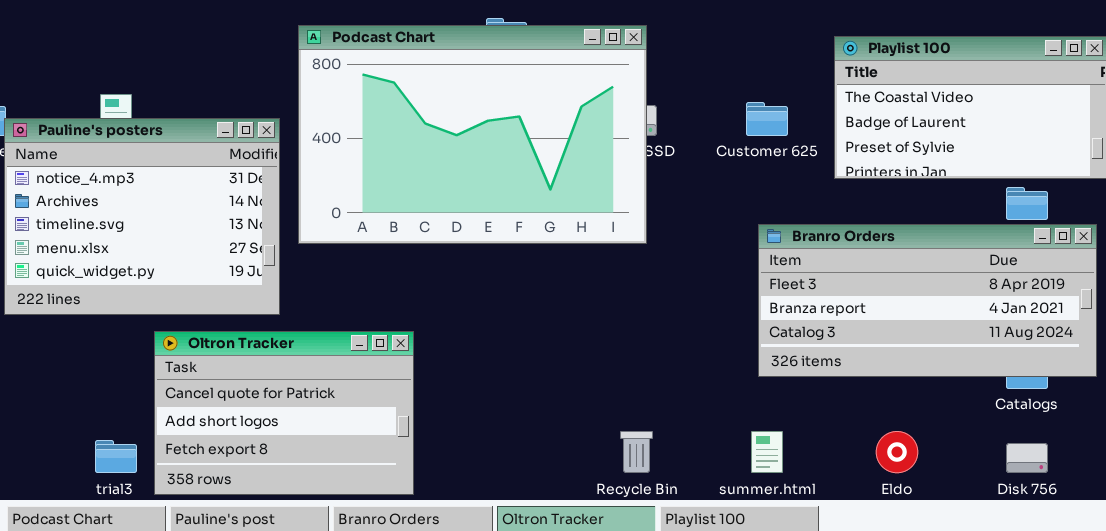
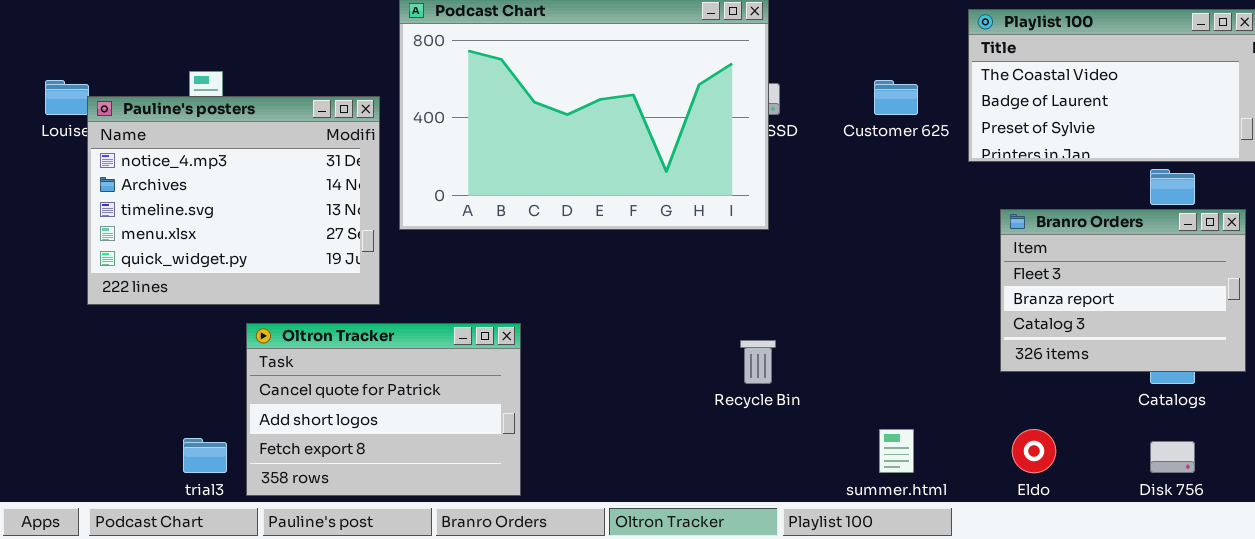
Branro Orders: [758,224,1097,377] -> [1000,209,1246,372], resized
Recycle Bin: [620,431,653,473] -> [740,340,776,384], moved

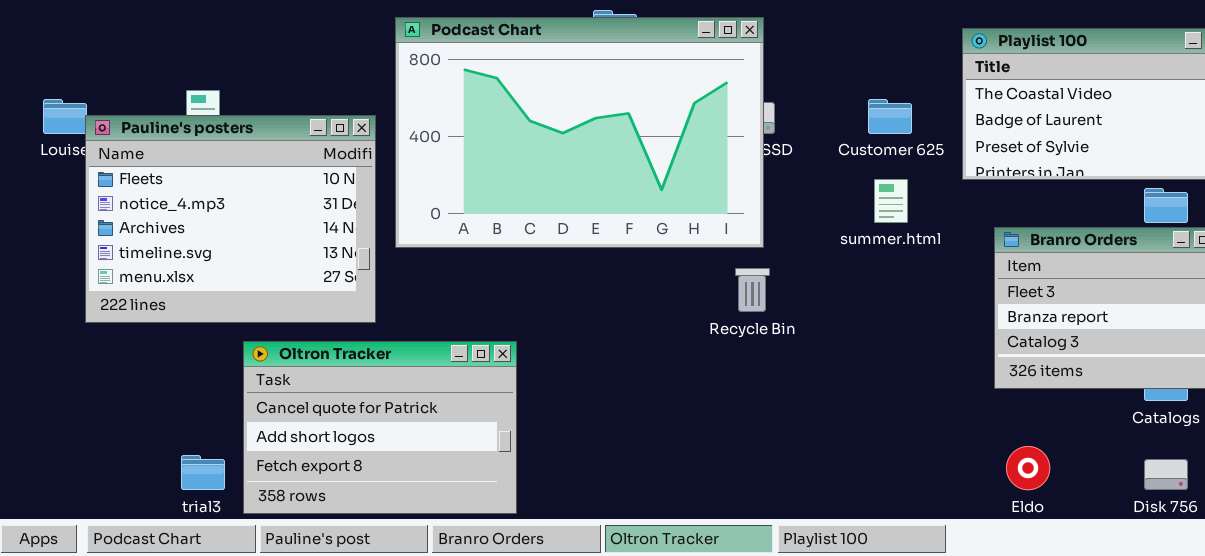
Pauline's posters: [87,96,380,305] -> [85,115,376,323], scrolled up 1 row
Recycle Bin: [740,340,776,384] -> [735,268,770,312], moved
summer.html: [879,429,914,473] -> [874,179,908,223], moved

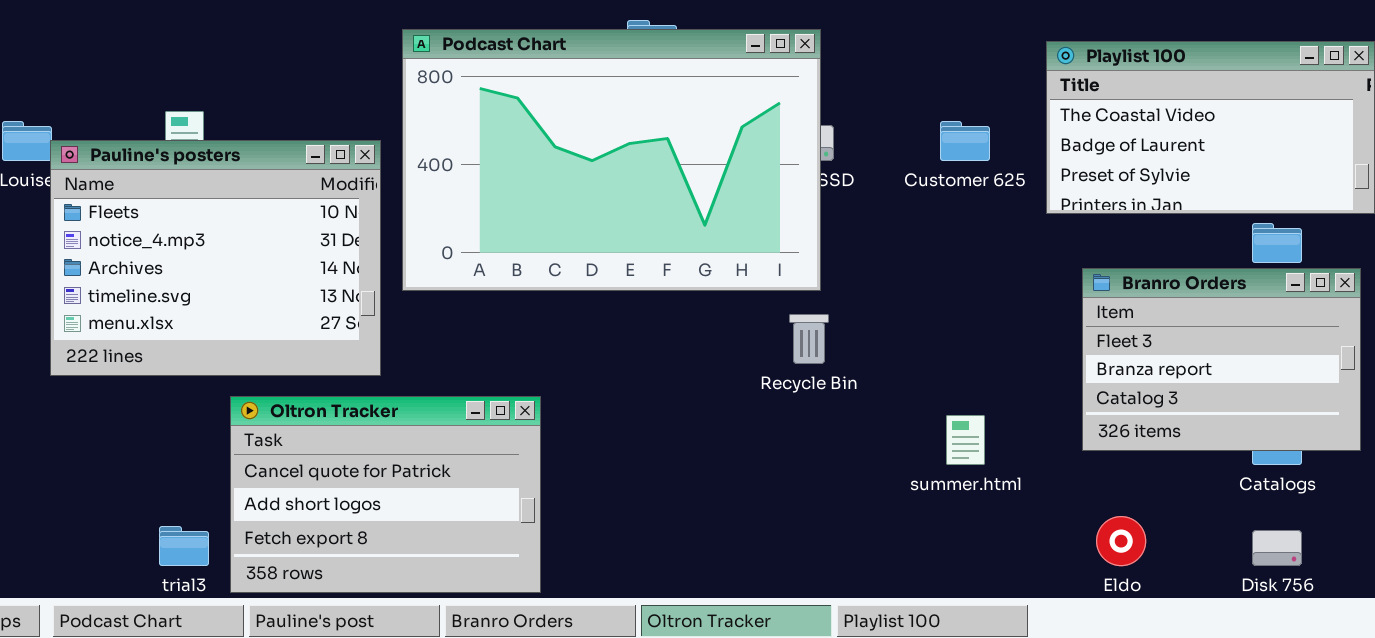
summer.html: [874,179,908,223] -> [946,415,985,465], moved

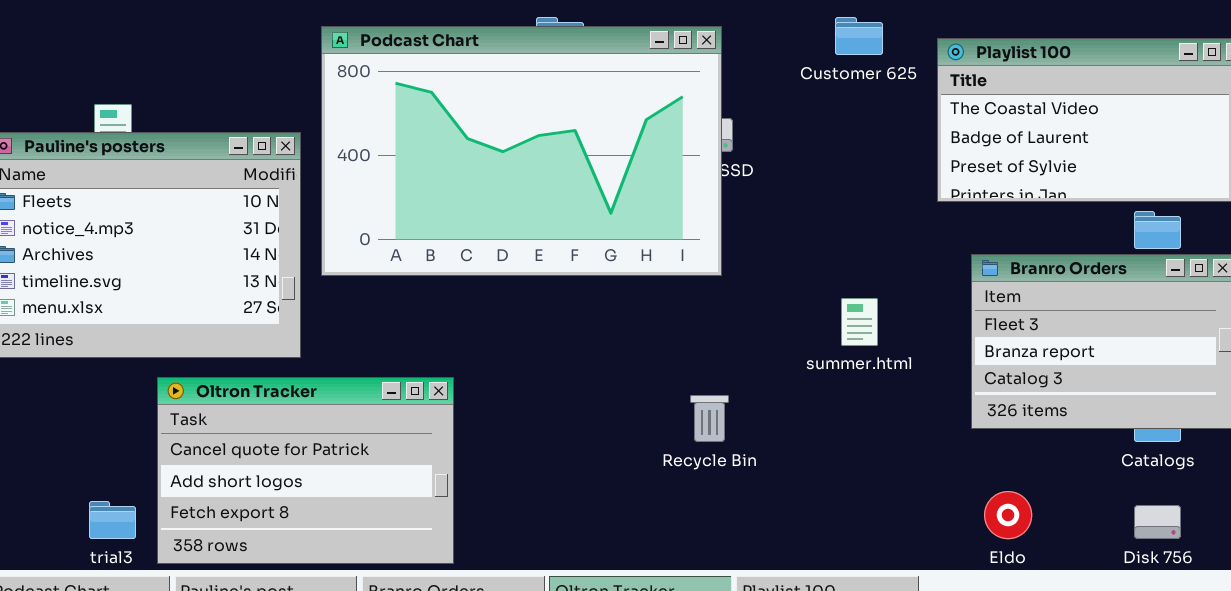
Customer 625: [940,121,990,161] -> [835,17,883,55], moved
Recycle Bin: [789,314,829,364] -> [690,395,729,442], moved
summer.html: [946,415,985,465] -> [841,298,878,346], moved

